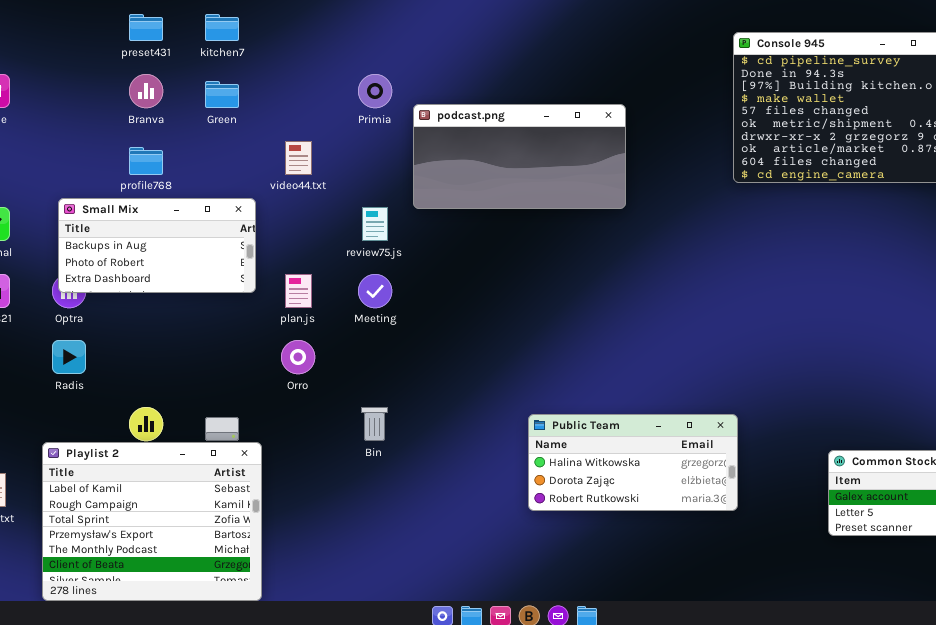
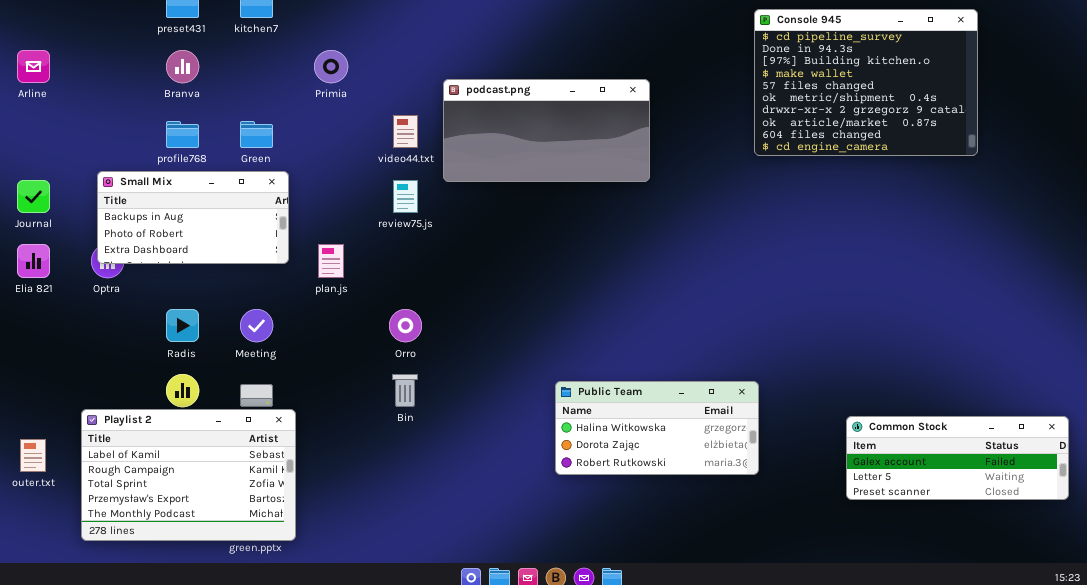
Primia: [358,74,392,108] -> [314,50,348,83], moved
Green: [205,81,239,108] -> [240,121,273,148], moved
video44.txt: [285,141,312,175] -> [393,115,418,148], moved
Meeting: [358,274,392,308] -> [240,309,273,342], moved
Radis: [52,340,86,374] -> [166,309,199,342], moved
Orro: [281,340,315,374] -> [389,309,422,342], moved
Playlist 2: [42,442,262,601] -> [81,409,296,541], resized

